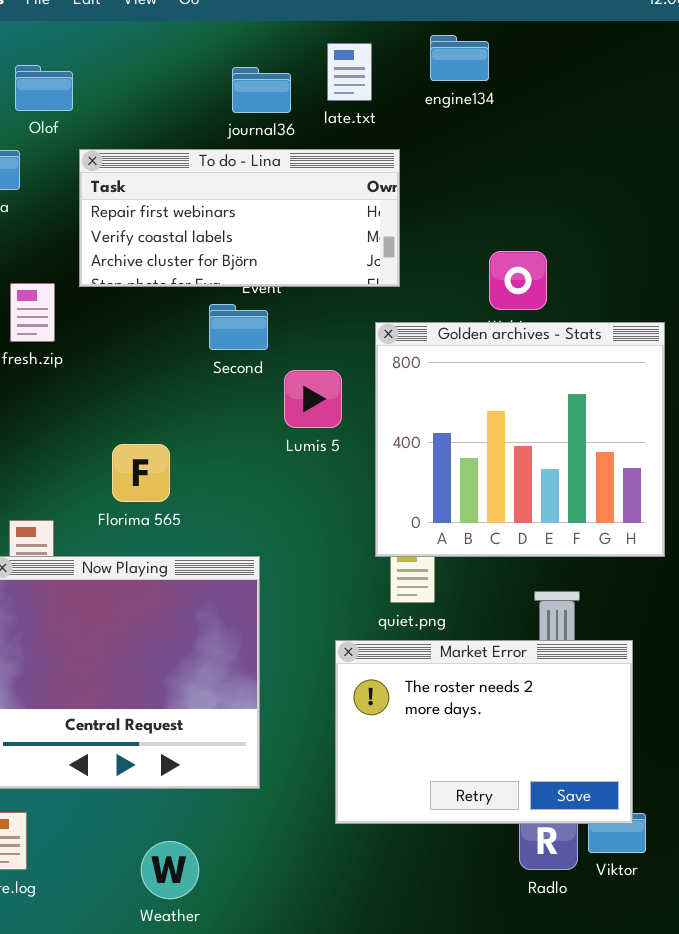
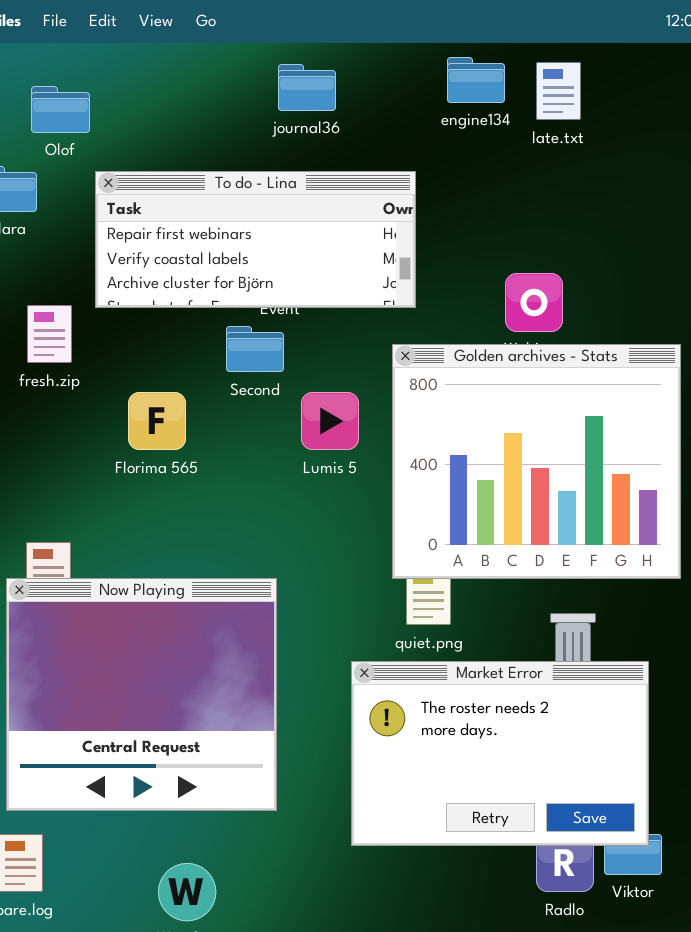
late.txt: [327,43,372,101] -> [536,62,581,120], moved
journal36: [232,67,291,113] -> [278,64,336,111], moved
Florima 565: [112,444,170,502] -> [128,392,186,450], moved

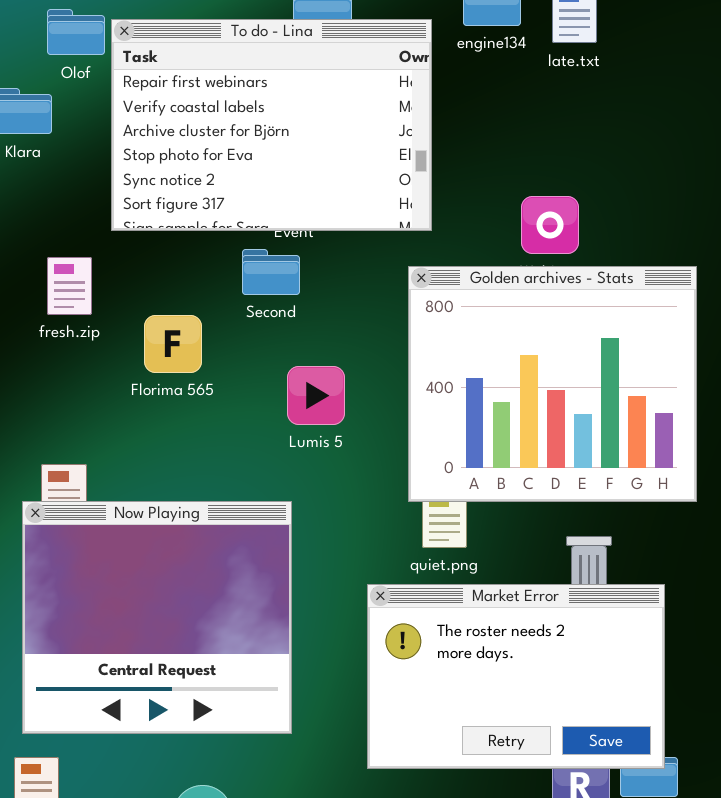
To do - Lina: [95,171,416,308] -> [111,19,432,231], resized
fresh.zip: [27,305,72,363] -> [47,257,92,315], moved
Lumis 5: [301,392,359,450] -> [287,366,345,425], moved

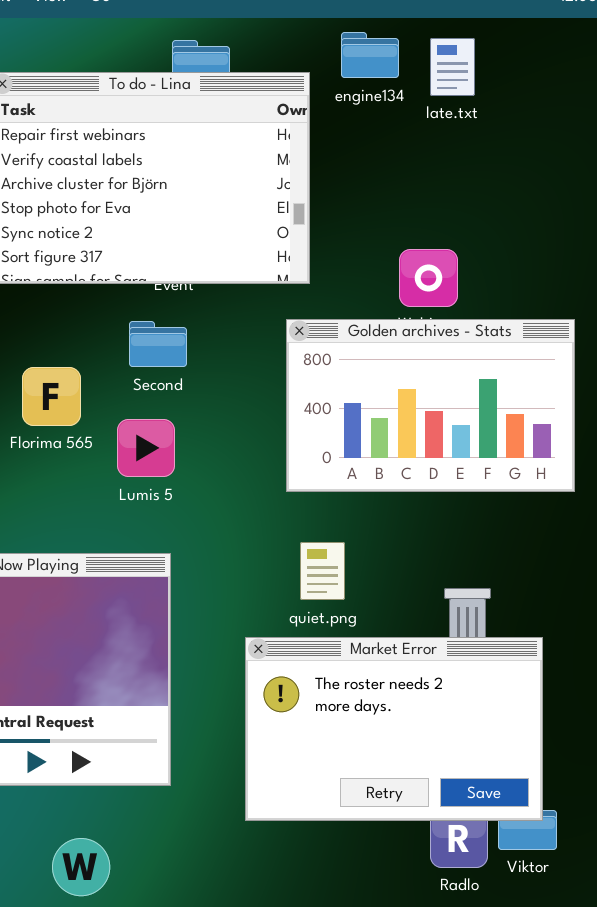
Second: [242,249,300,295] -> [129,321,187,367], moved
Golden archives - Stats: [408,266,697,502] -> [286,319,575,492], resized
Lumis 5: [287,366,345,425] -> [117,419,175,477], moved

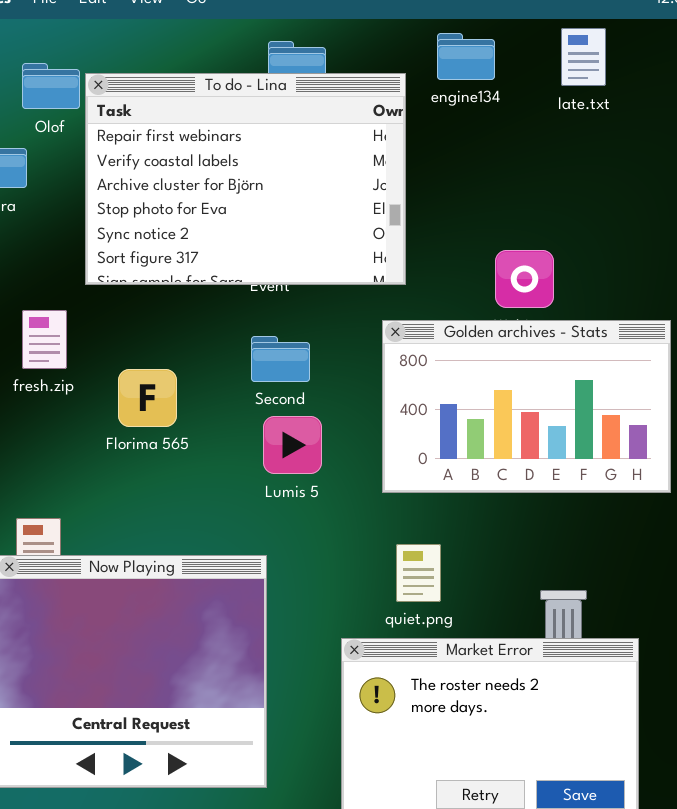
late.txt: [430,38,475,96] -> [561,28,606,86], moved
Second: [129,321,187,367] -> [251,336,310,382], moved
Lumis 5: [117,419,175,477] -> [263,416,322,474], moved

